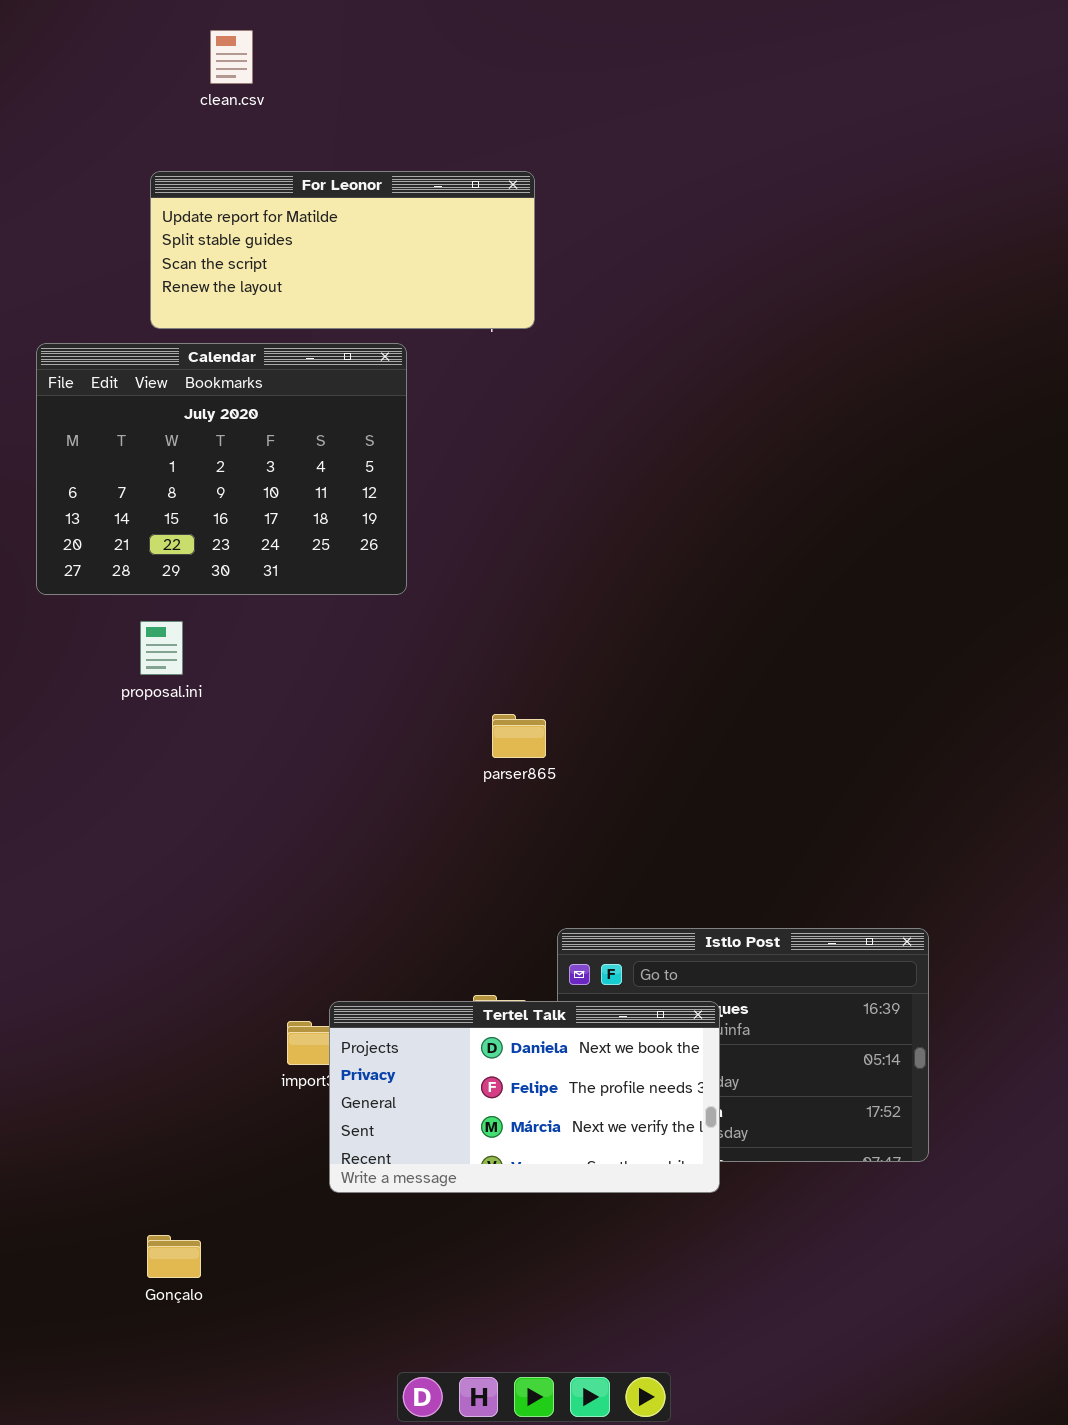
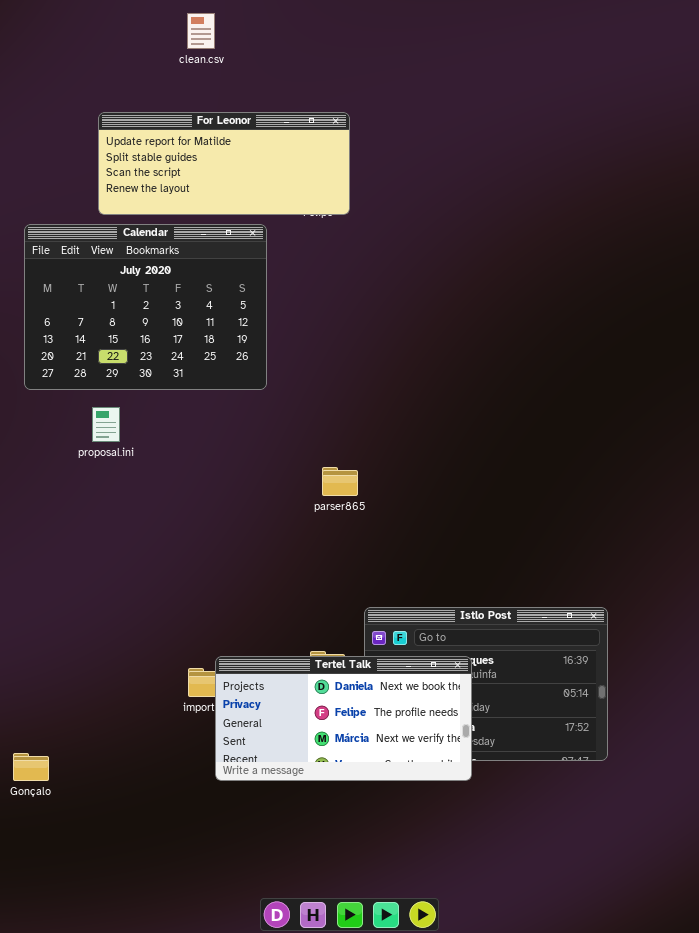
clean.csv: [210,30,253,84] -> [187,13,215,49], moved
Gonçalo: [147,1235,201,1278] -> [13,753,49,781], moved

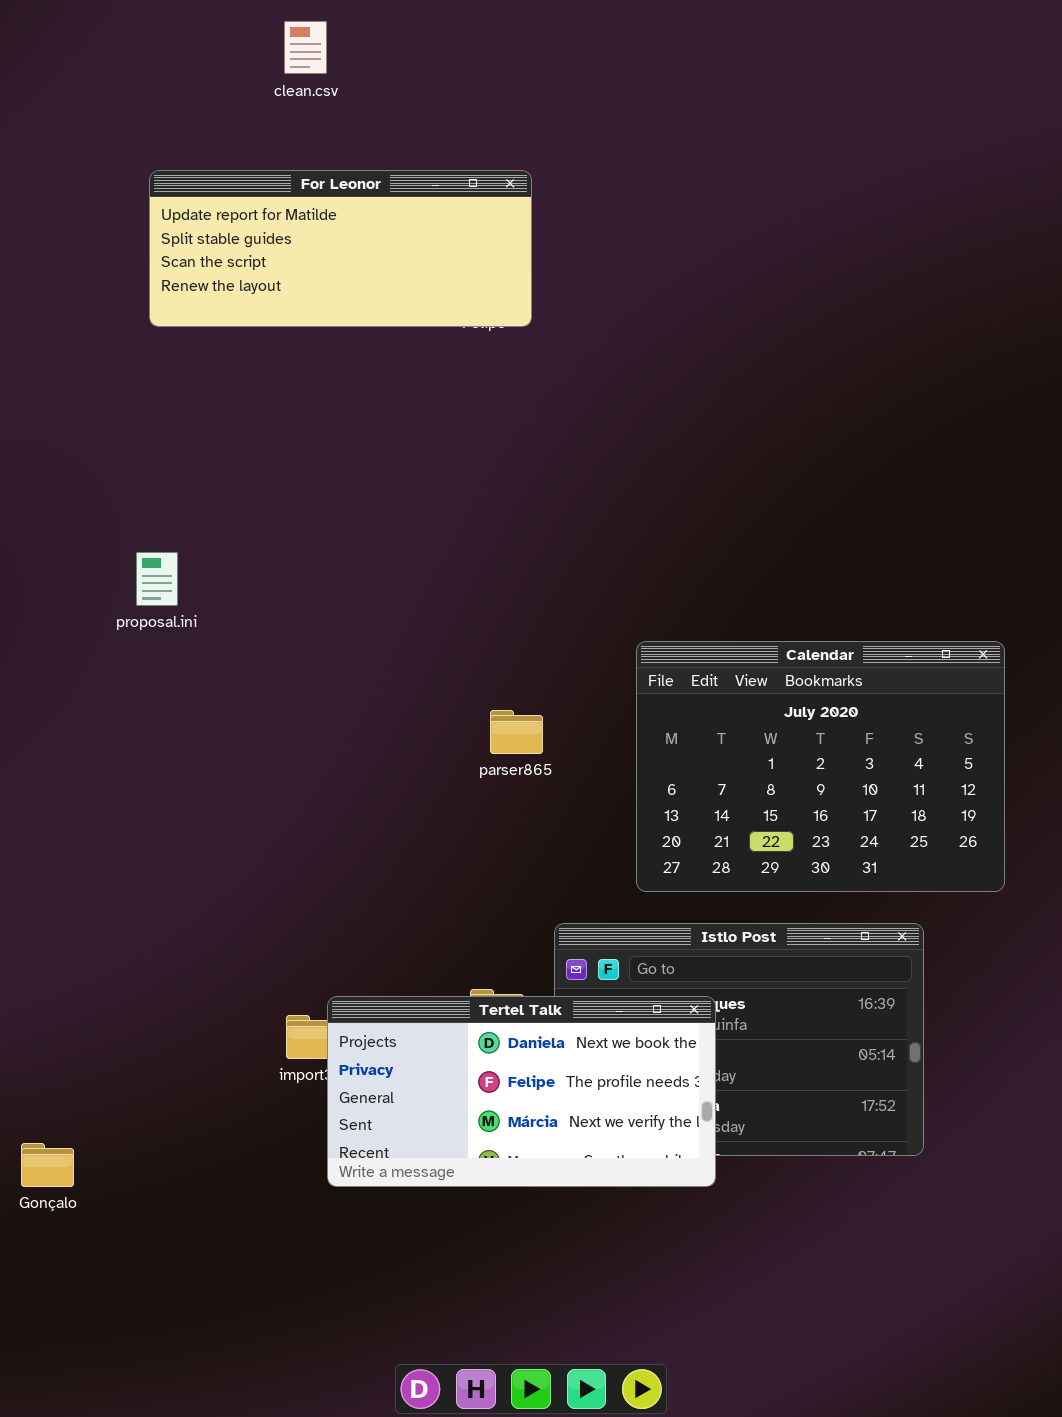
Calendar: [24,224,267,390] -> [636,641,1005,892], moved
proposal.ini: [92,407,120,442] -> [136,552,178,606], moved

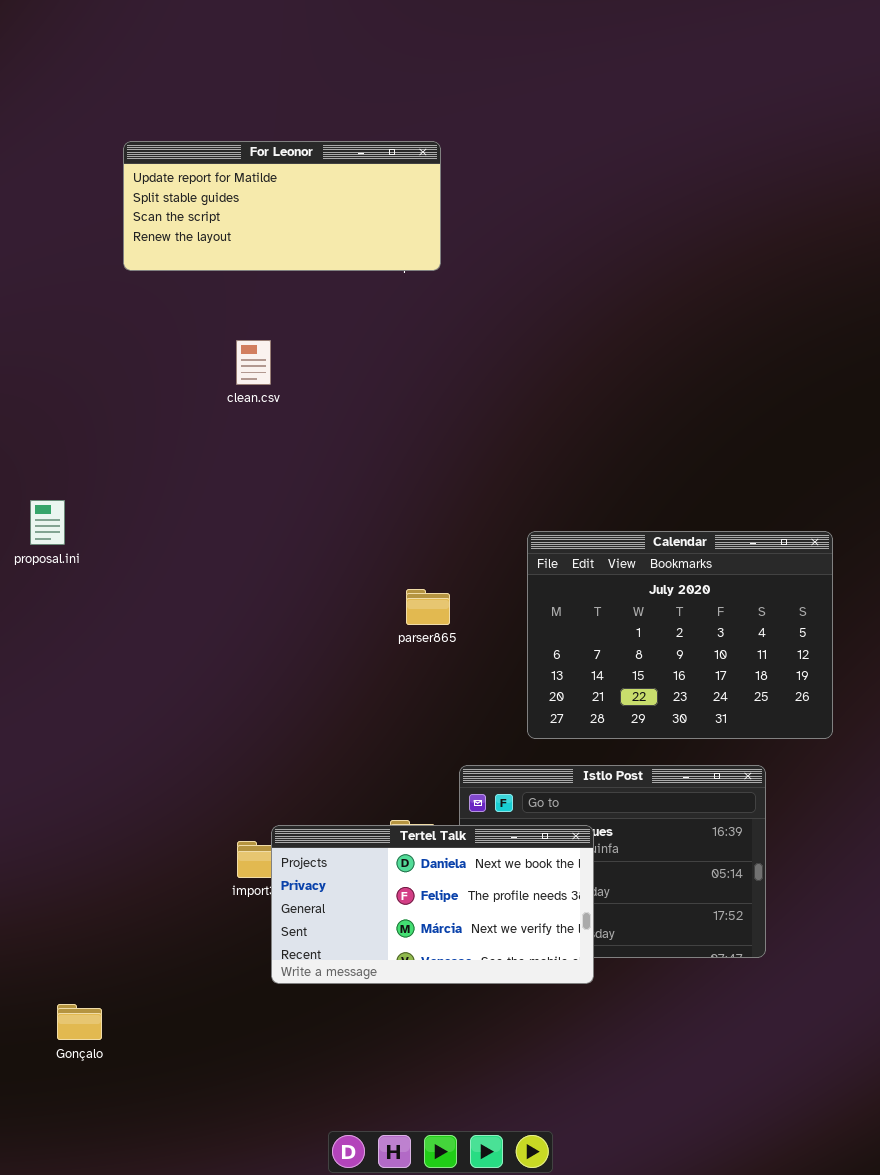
clean.csv: [284,21,327,74] -> [236,340,271,385], moved
proposal.ini: [136,552,178,606] -> [30,500,65,545], moved
Gonçalo: [21,1143,74,1187] -> [57,1004,102,1040], moved

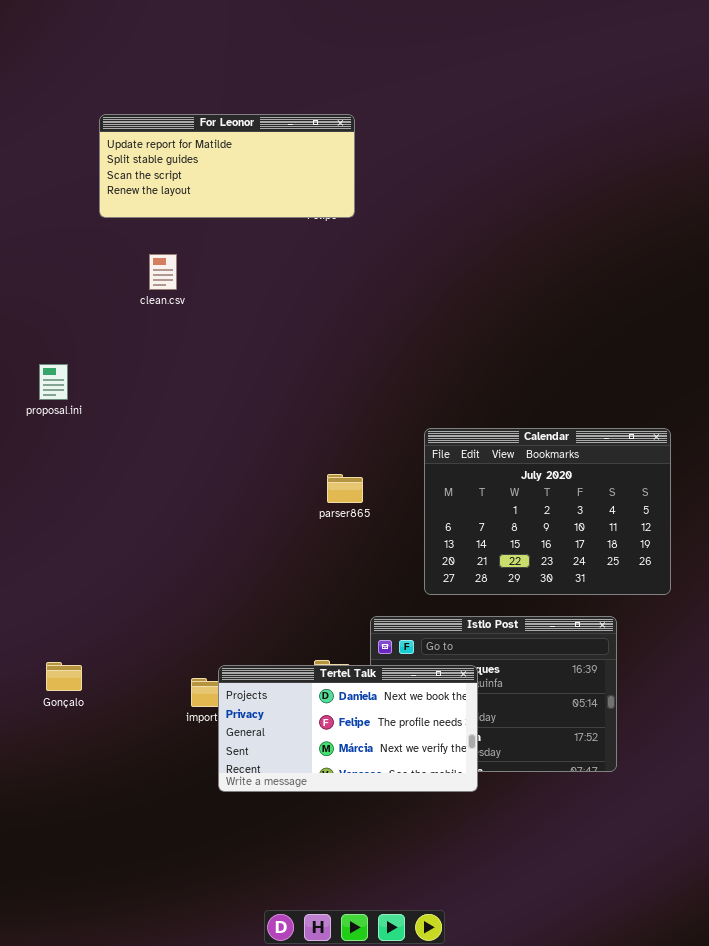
clean.csv: [236,340,271,385] -> [149,254,177,290], moved
proposal.ini: [30,500,65,545] -> [39,364,68,400], moved
Gonçalo: [57,1004,102,1040] -> [46,662,82,691], moved

